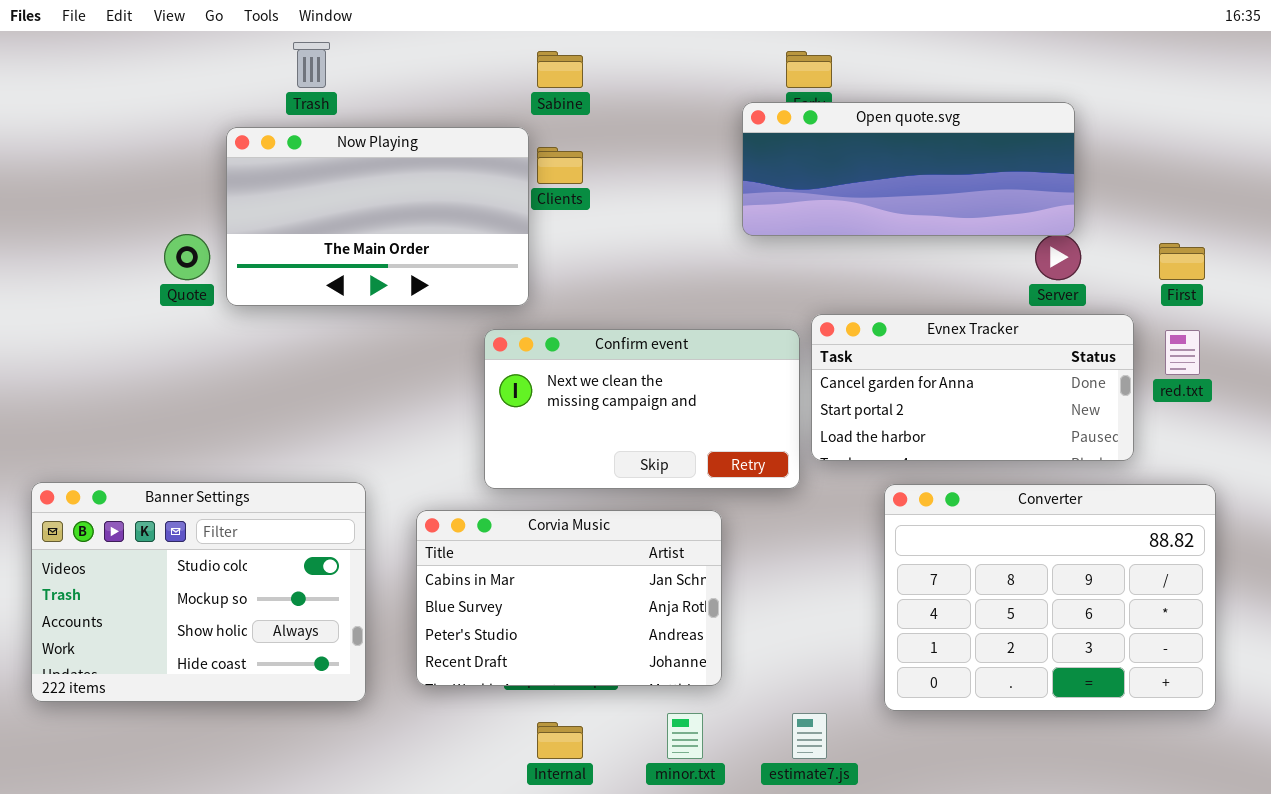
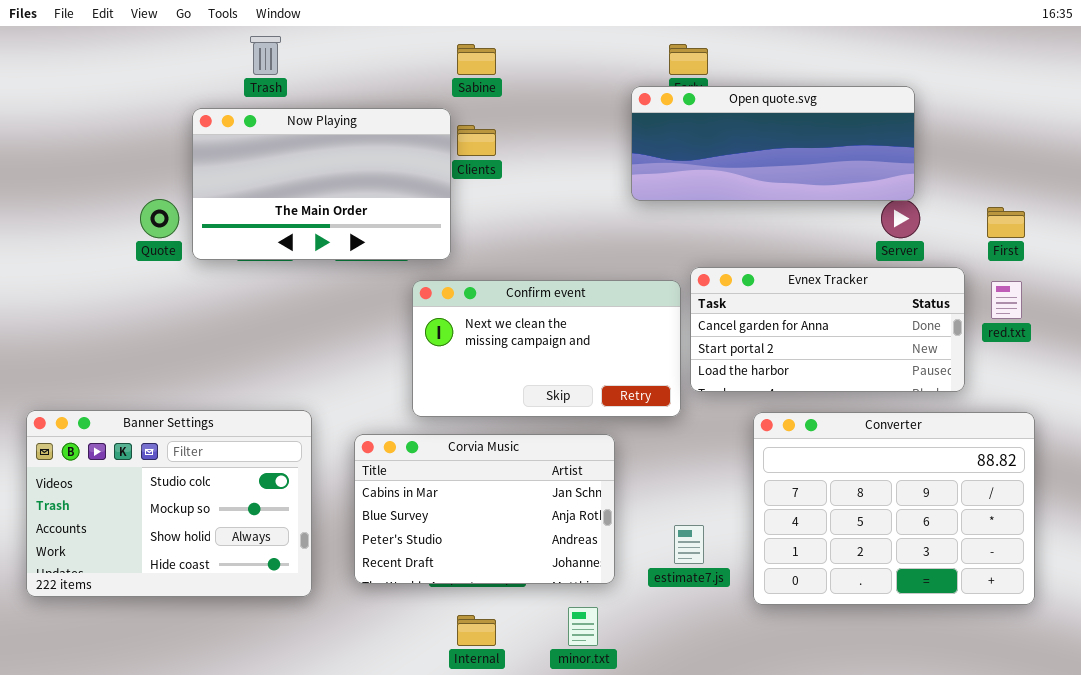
estimate7.js: [792,713,827,759] -> [674,525,704,564], moved

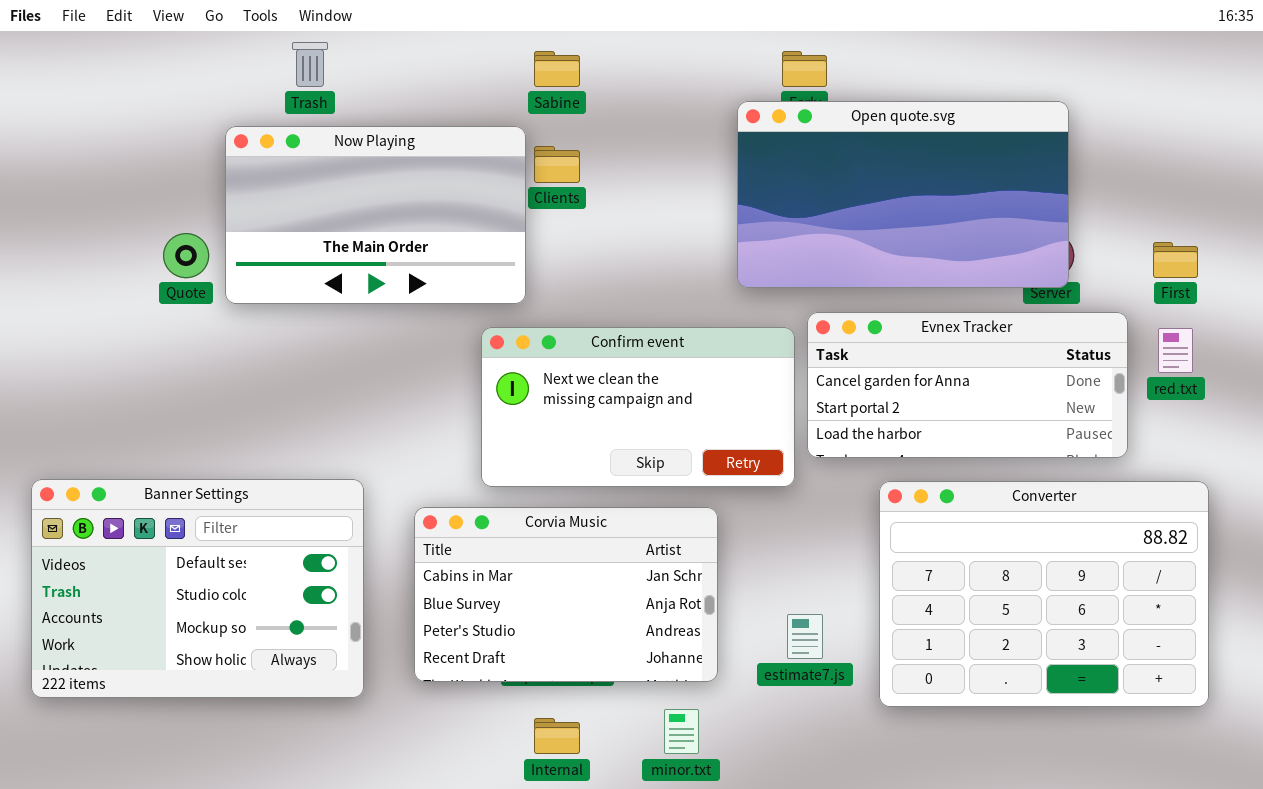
Open quote.svg: [631,86,915,201] -> [737,101,1069,288], resized
Banner Settings: [26,410,312,597] -> [31,479,364,698], scrolled up 1 row

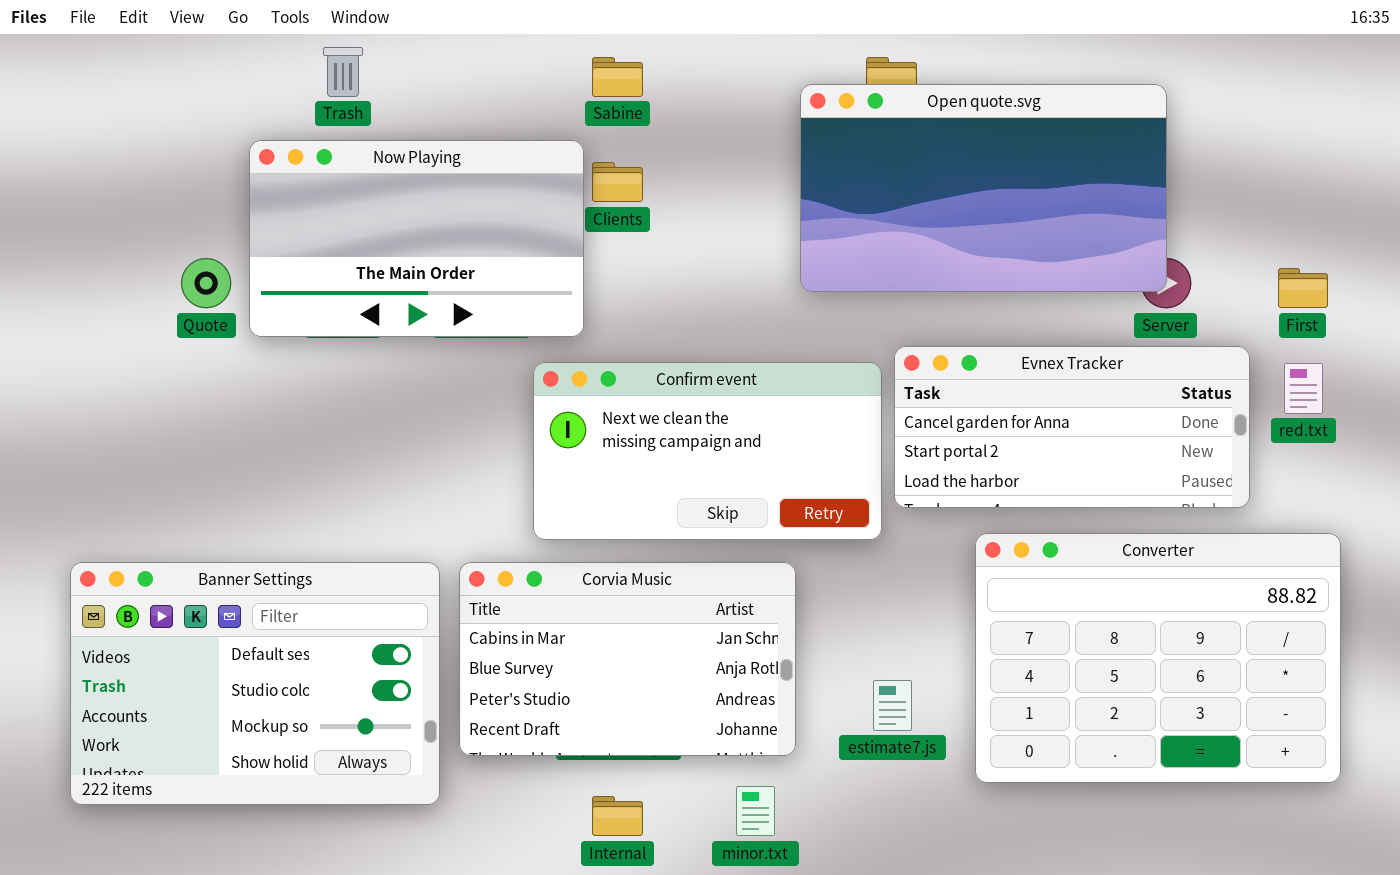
Open quote.svg: [737,101,1069,288] -> [800,84,1167,292], moved
Banner Settings: [31,479,364,698] -> [70,562,440,805], moved

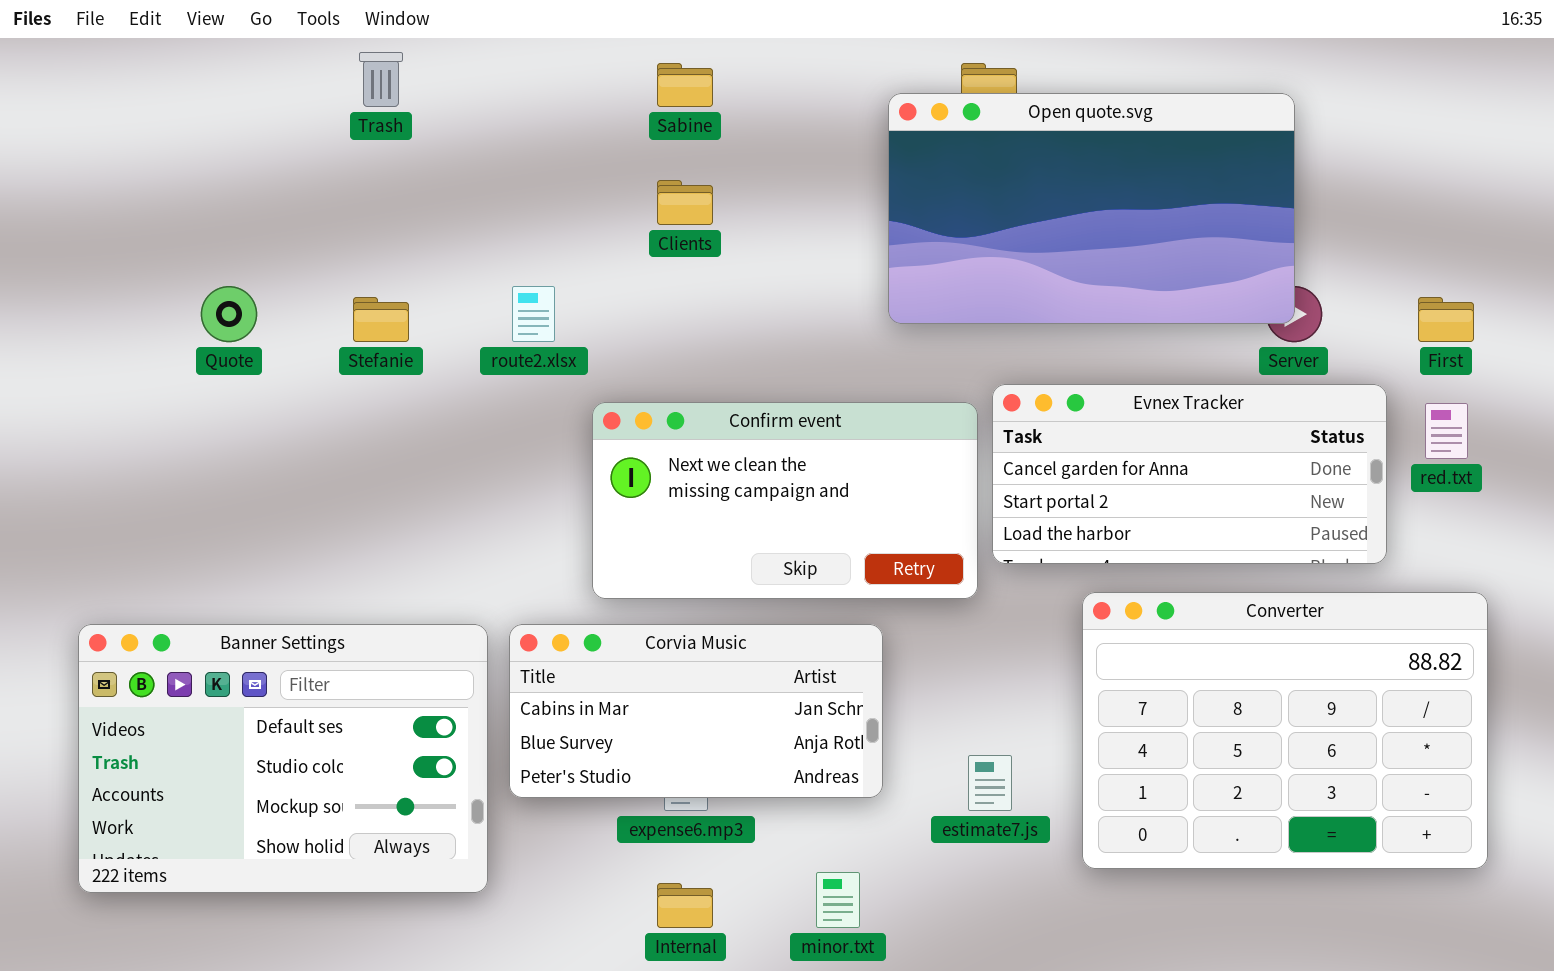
Now Playing: [249,140,584,337] -> none, closed
Corvia Music: [459,562,796,756] -> [509,624,883,798], resized

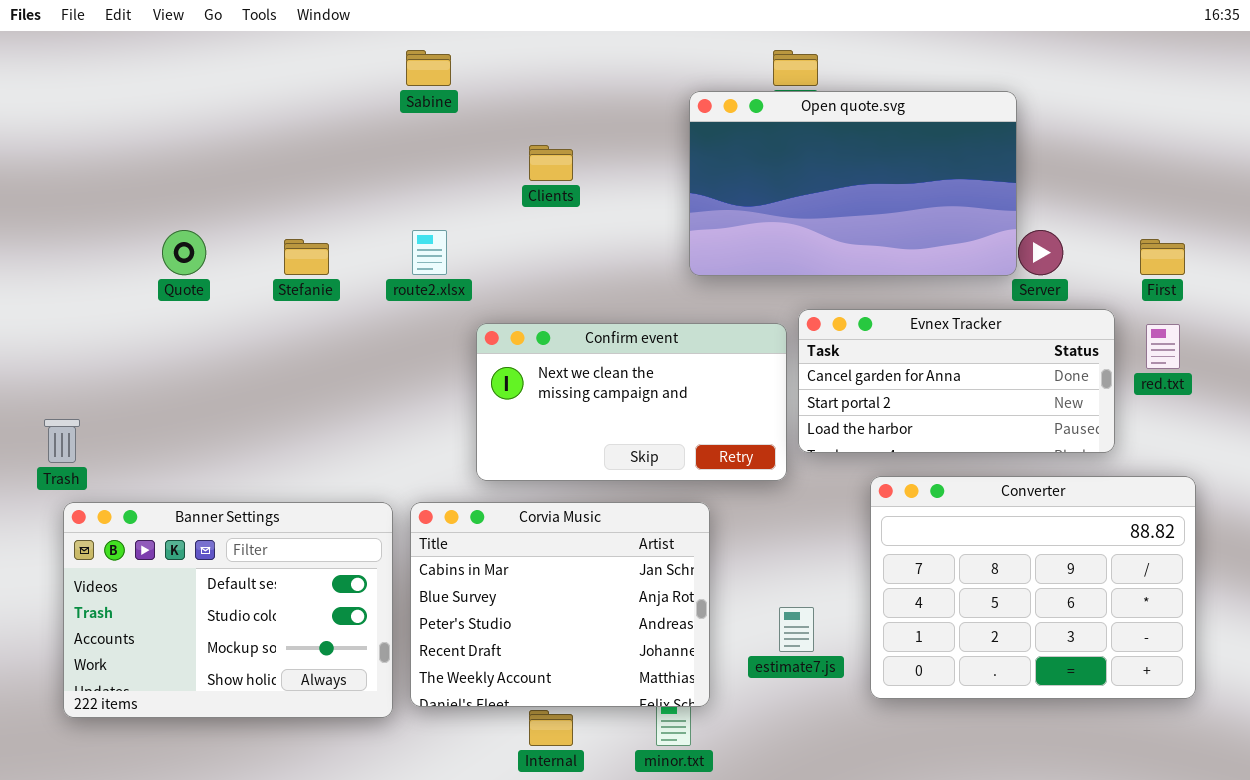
Trash: [359,52,403,107] -> [44,419,80,463], moved
Sabine: [657,63,713,107] -> [406,50,451,86], moved
Open quote.svg: [888,93,1295,324] -> [689,91,1017,276], moved
Corvia Music: [509,624,883,798] -> [410,502,710,707], resized

